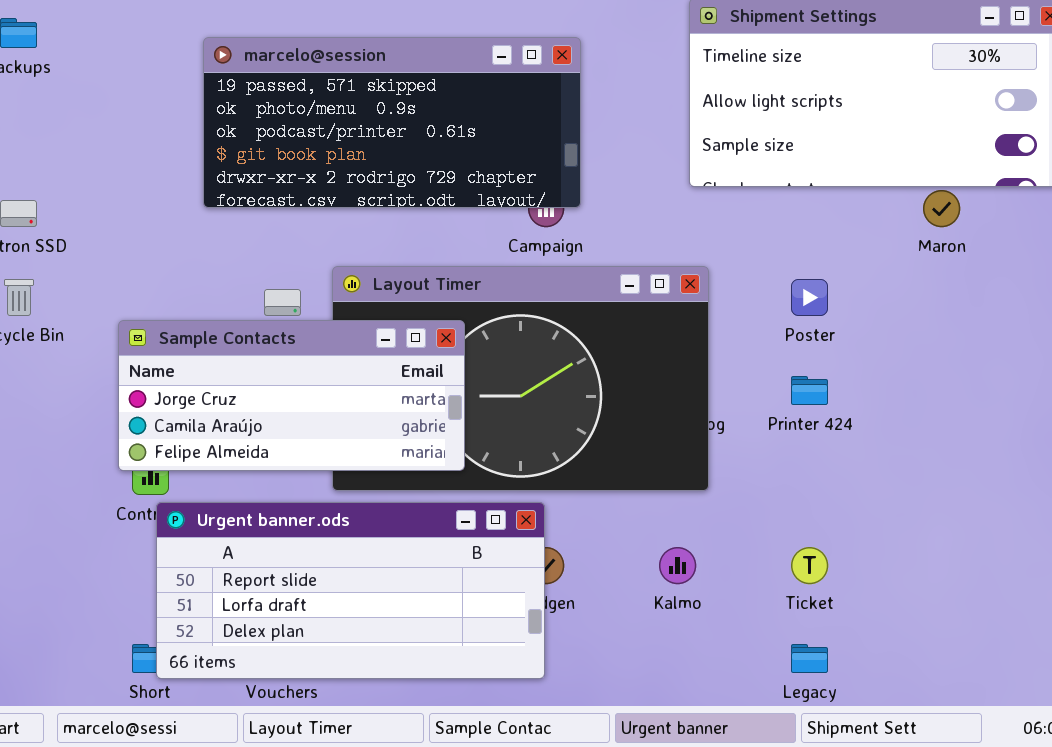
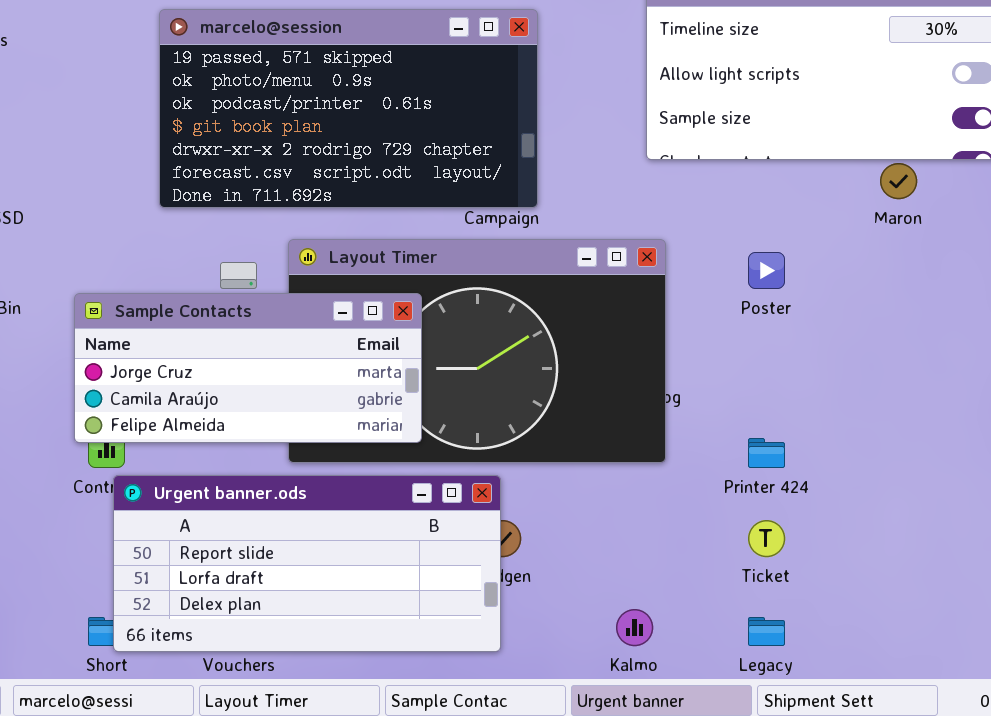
marcelo@session: [203,37,581,208] -> [159,9,538,208], resized
Printer 424: [791,376,828,405] -> [748,438,785,468], moved
Kalmo: [659,547,696,584] -> [616,609,653,646], moved

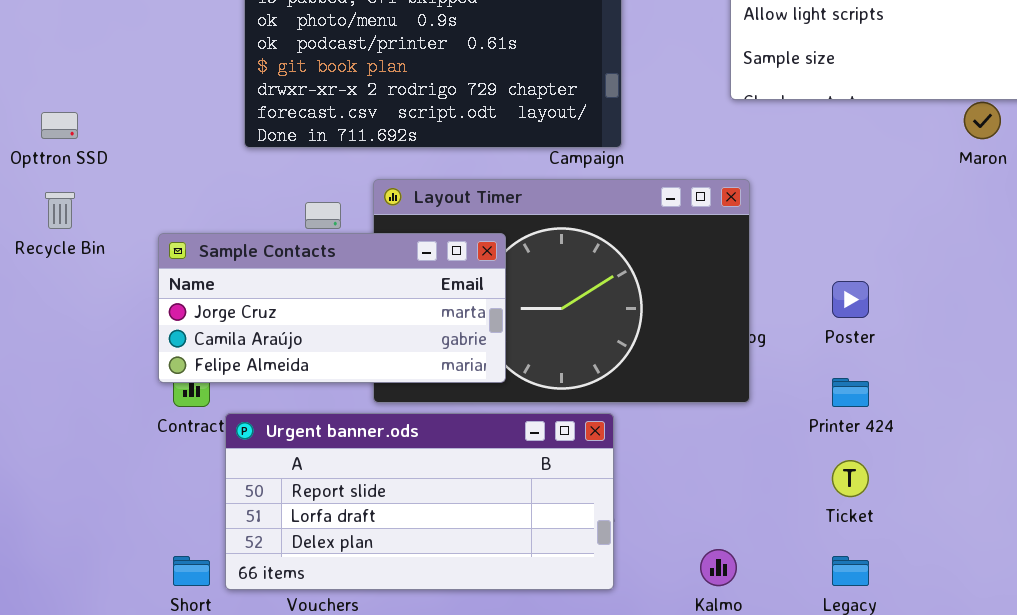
Poster: [748,252,785,289] -> [832,281,869,318], moved
Urgent banner.ods: [113,475,501,652] -> [225,413,614,590], moved

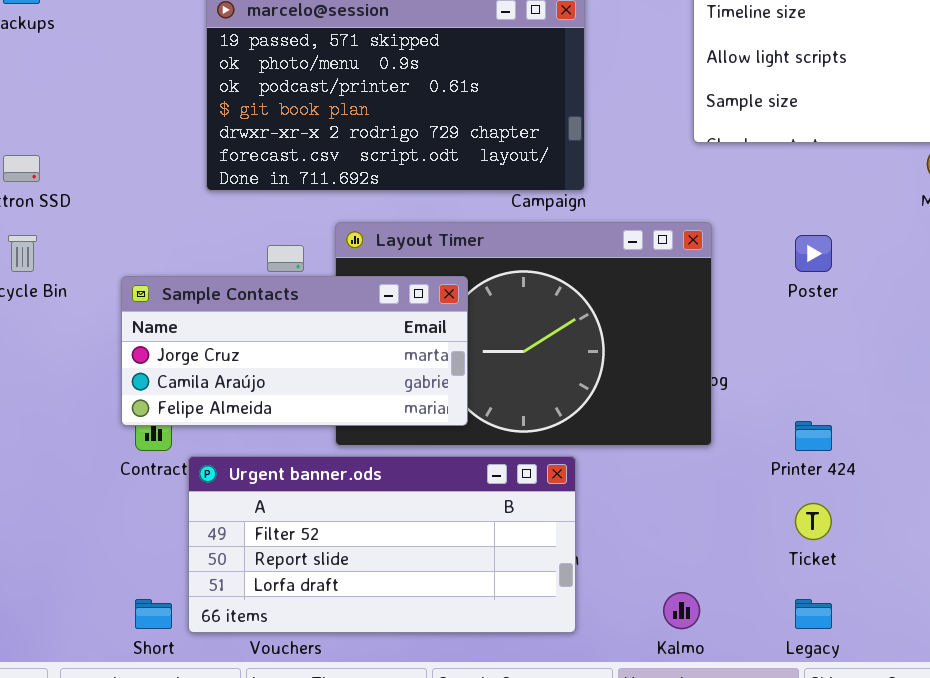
Poster: [832,281,869,318] -> [795,235,832,272], moved
Urgent banner.ods: [225,413,614,590] -> [188,456,576,633], scrolled up 1 row

